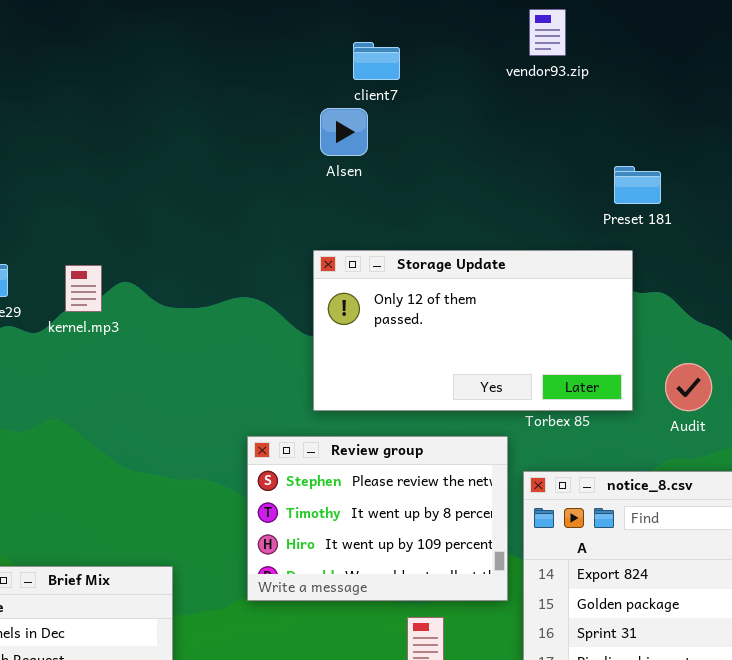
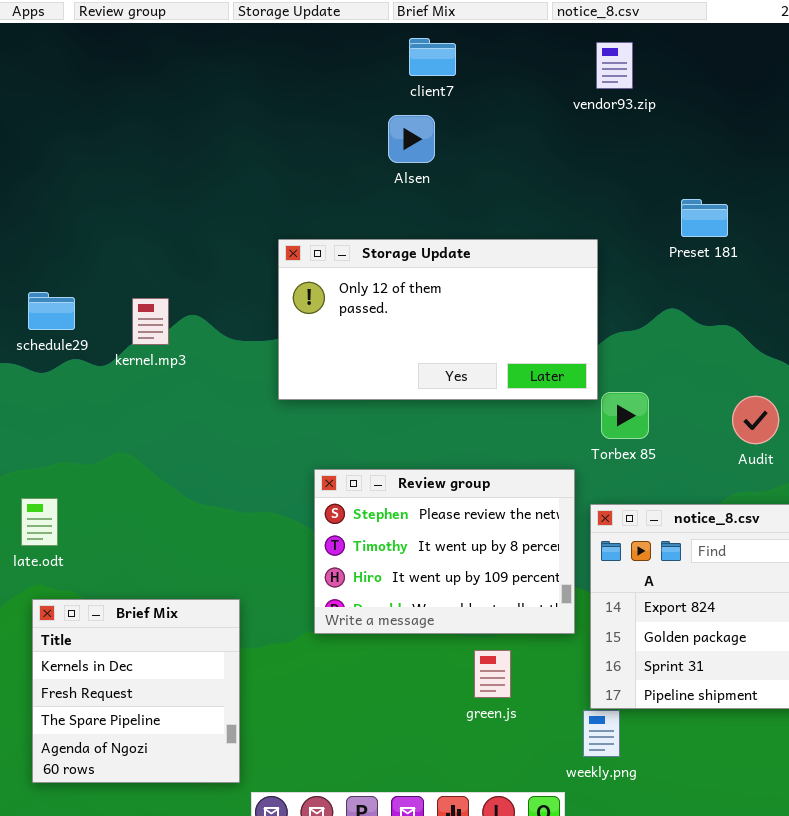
client7: [353,42,400,80] -> [409,38,456,76], moved
Alsen: [320,108,368,156] -> [388,115,435,163], moved
Storage Update: [313,250,633,411] -> [278,239,598,400], moved

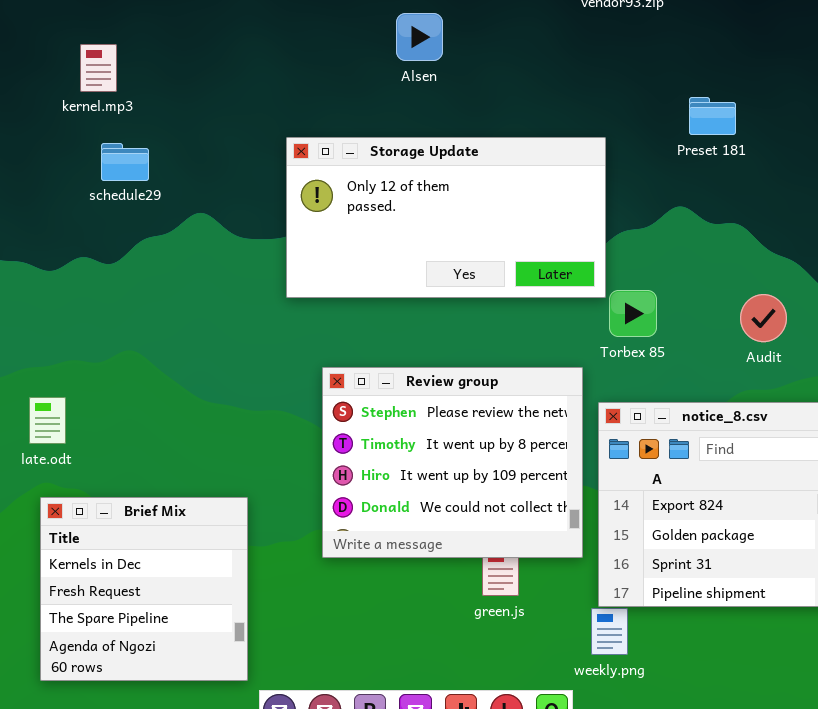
schedule29: [28,292,75,330] -> [101,143,149,181], moved
kernel.mp3: [132,298,169,345] -> [80,44,117,92], moved
Review group: [314,469,575,634] -> [322,367,583,558], resized

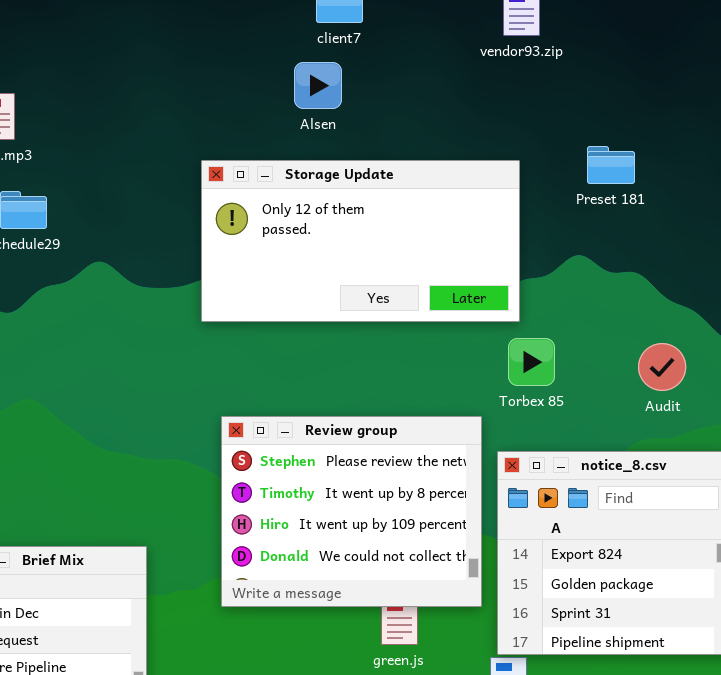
Storage Update: [286,137,606,298] -> [201,160,520,322], moved

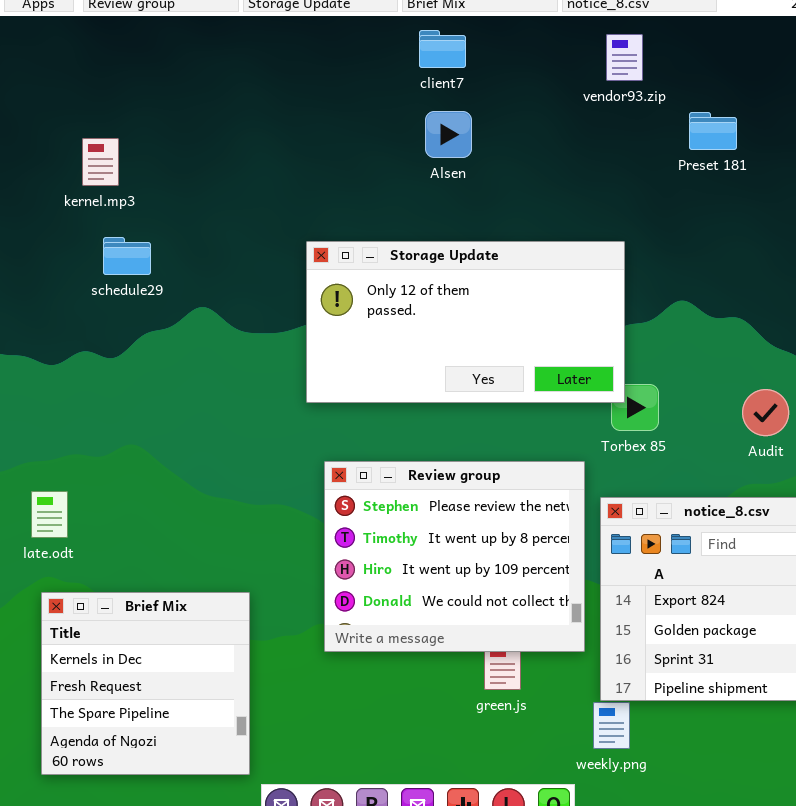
Alsen: [294,62,342,109] -> [425,111,472,158], moved
Preset 181: [587,146,635,184] -> [689,112,737,150], moved
Storage Update: [201,160,520,322] -> [306,241,625,403], moved

